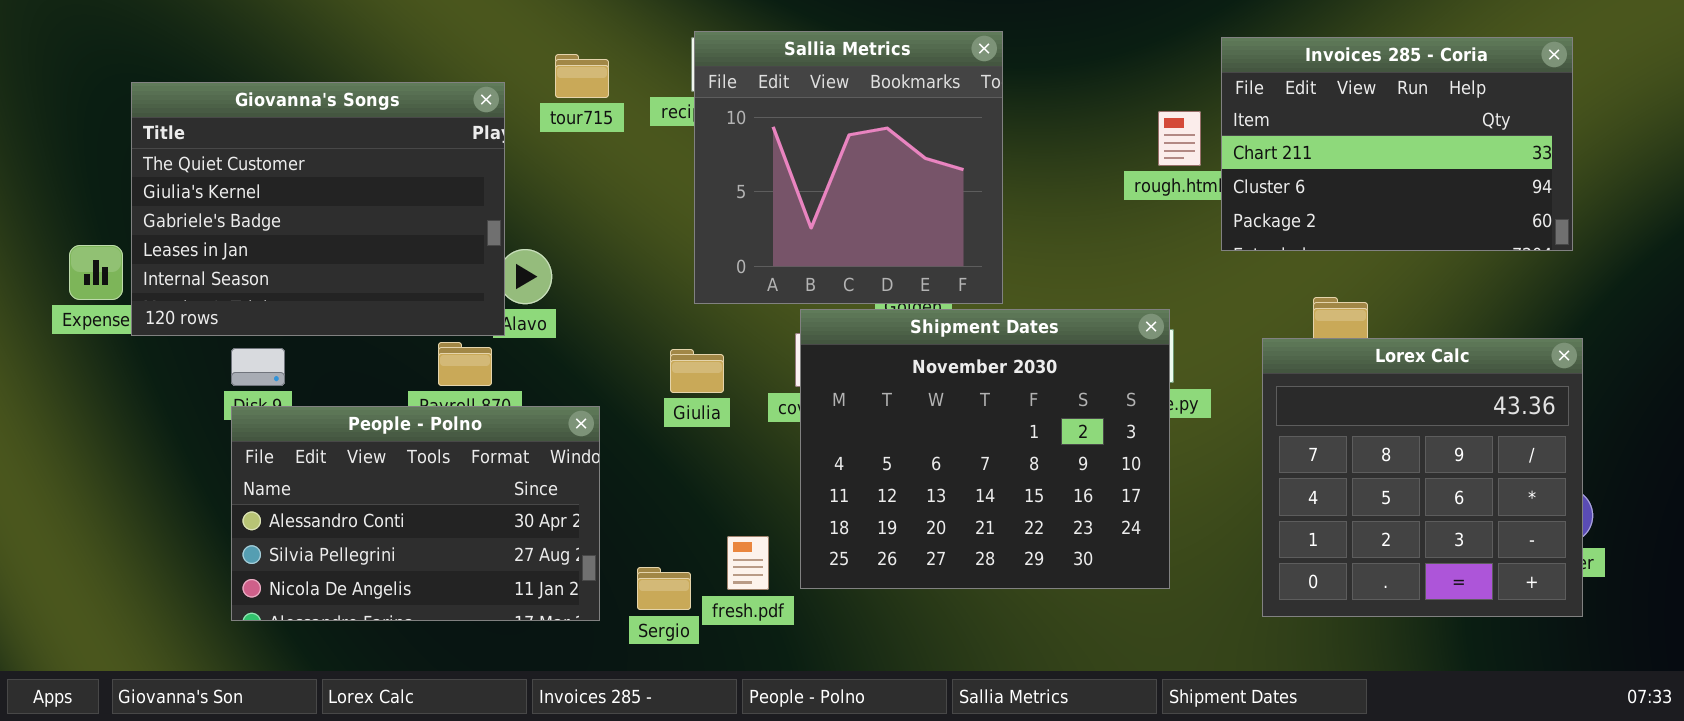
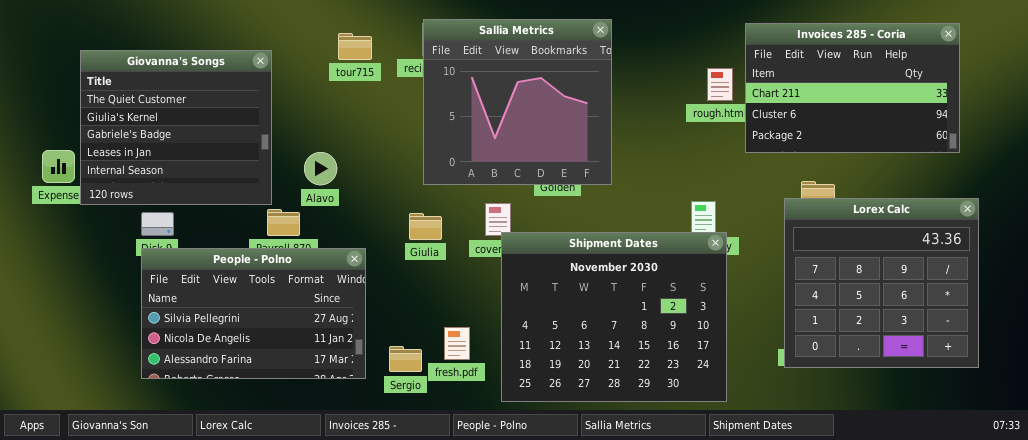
Giovanna's Songs: [131,82,505,336] -> [80,50,272,205], resized
Shipment Dates: [800,309,1170,589] -> [501,232,727,402], moved
Lorex Calc: [1262,338,1583,617] -> [784,198,979,368], moved
People - Polno: [231,406,600,621] -> [141,248,366,379], scrolled down 1 row

